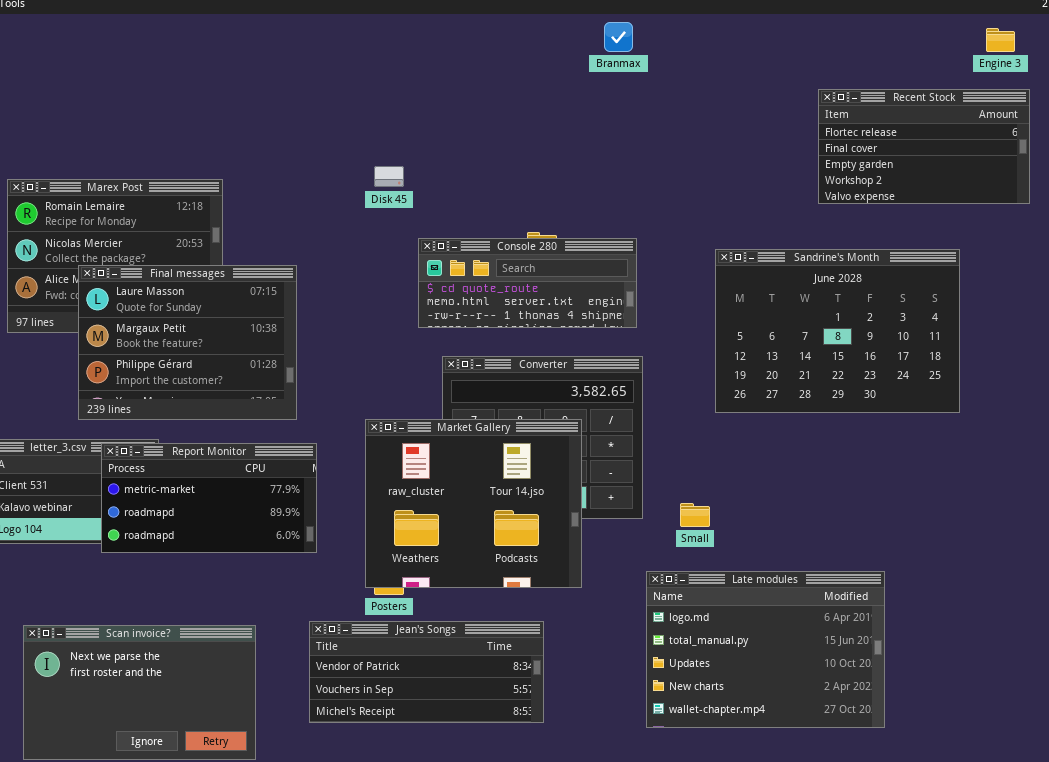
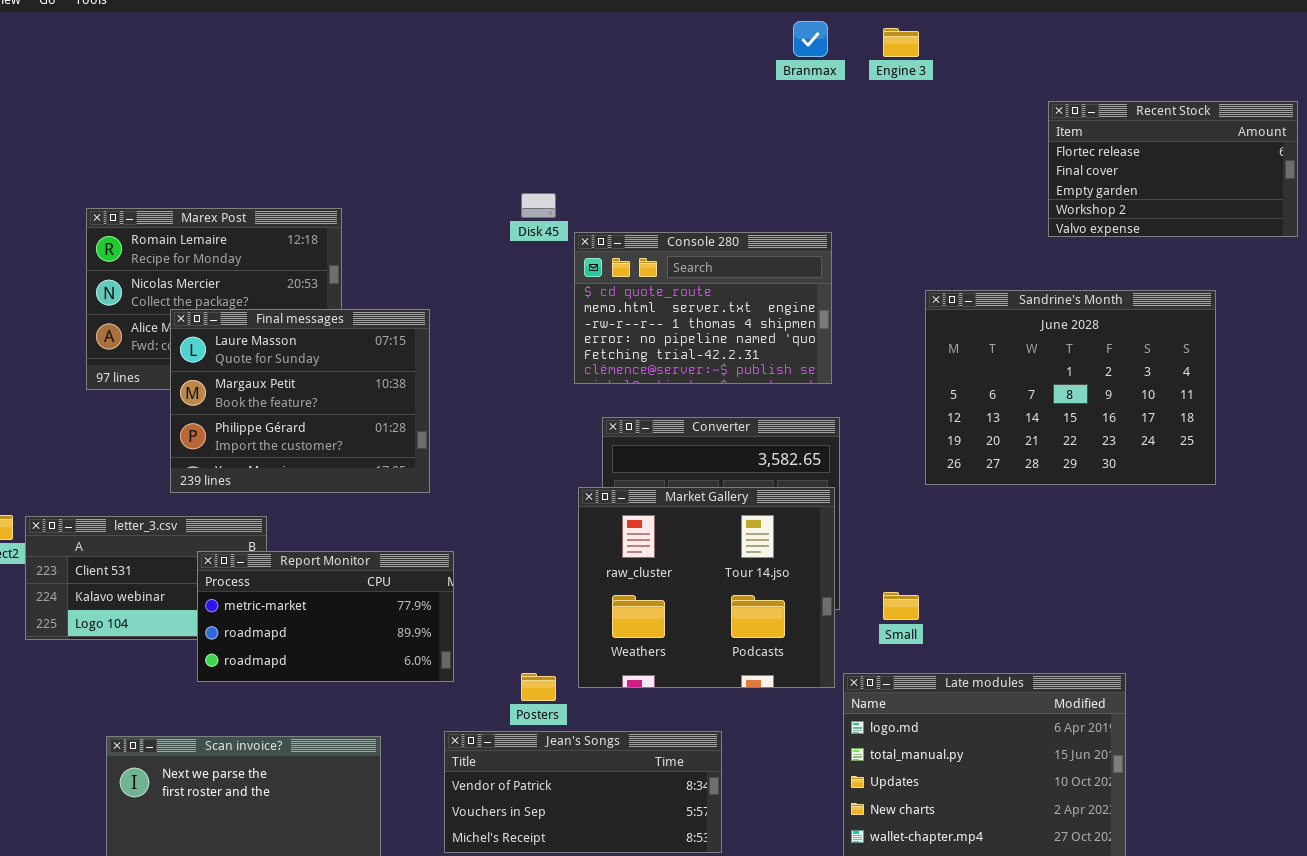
Engine 3: [986,28,1015,52] -> [883,28,919,57], moved
Console 280: [418,238,637,328] -> [574,232,832,384], resized
Market Gallery: [365,419,582,588] -> [578,487,835,688], moved
Report Monitor: [101,443,317,553] -> [197,551,454,682], moved

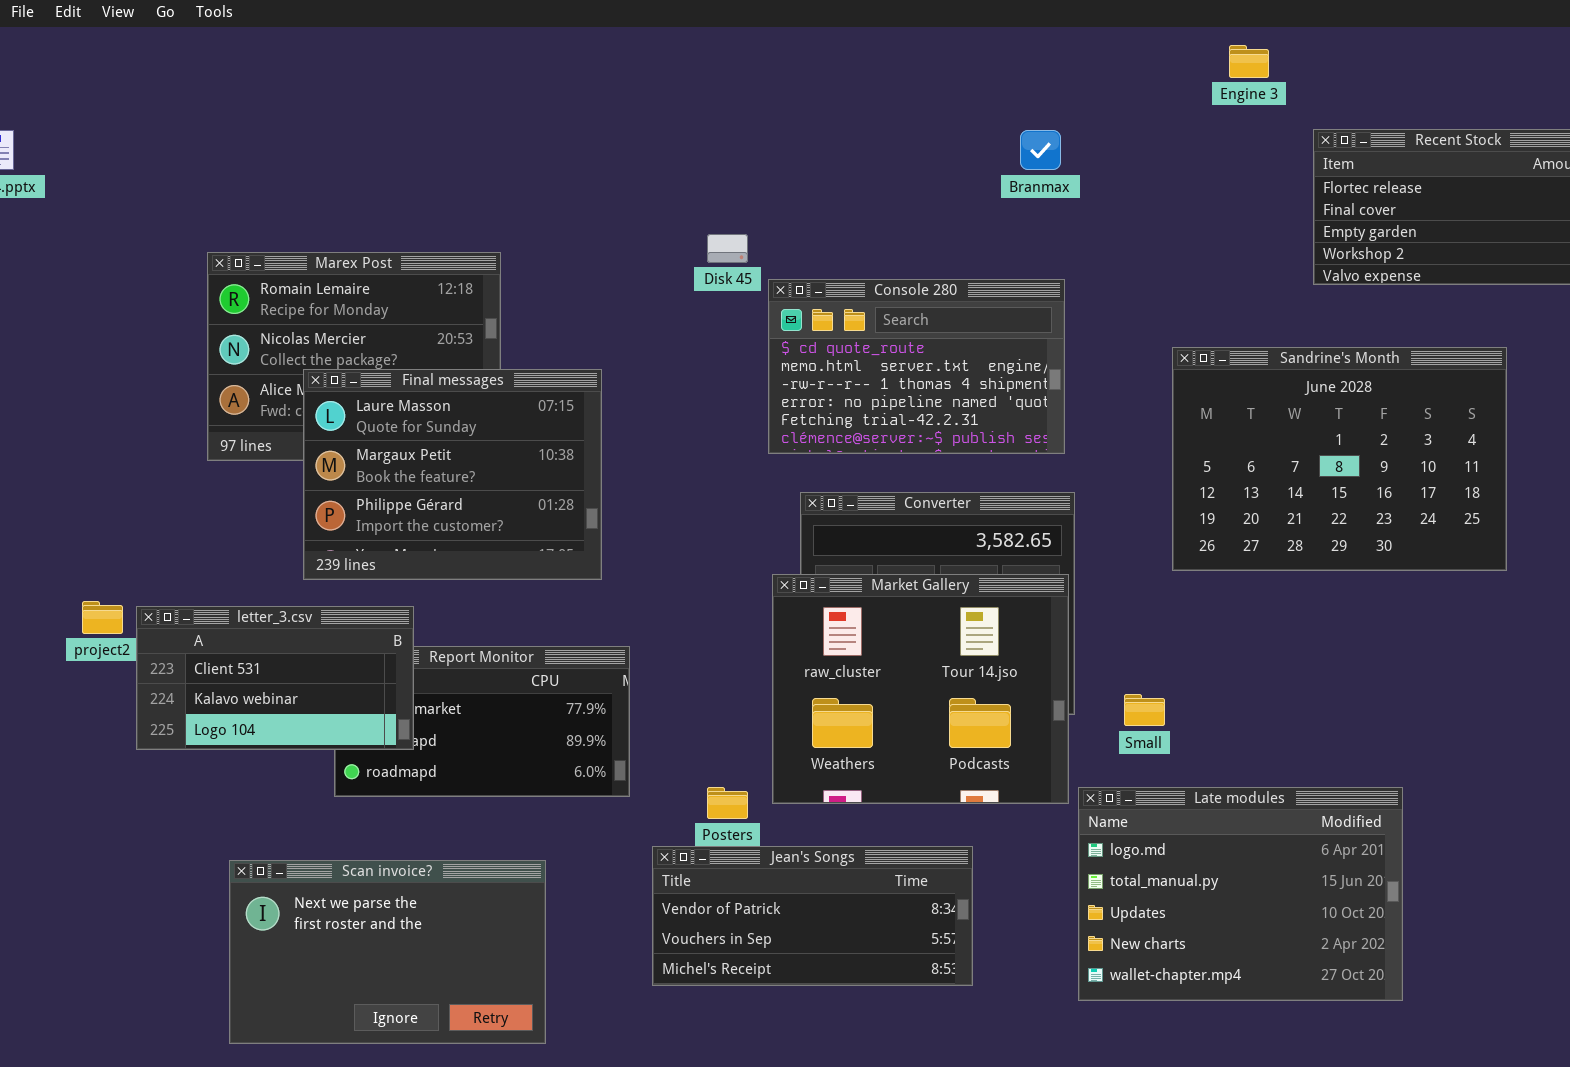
Branmax: [793,21,828,57] -> [1020,130,1061,170], moved
Engine 3: [883,28,919,57] -> [1229,45,1269,78], moved
letter_3.csv: [25,516,267,640] -> [136,606,414,750], raised
Jean's Songs: [444,731,722,853] -> [652,846,973,986], moved

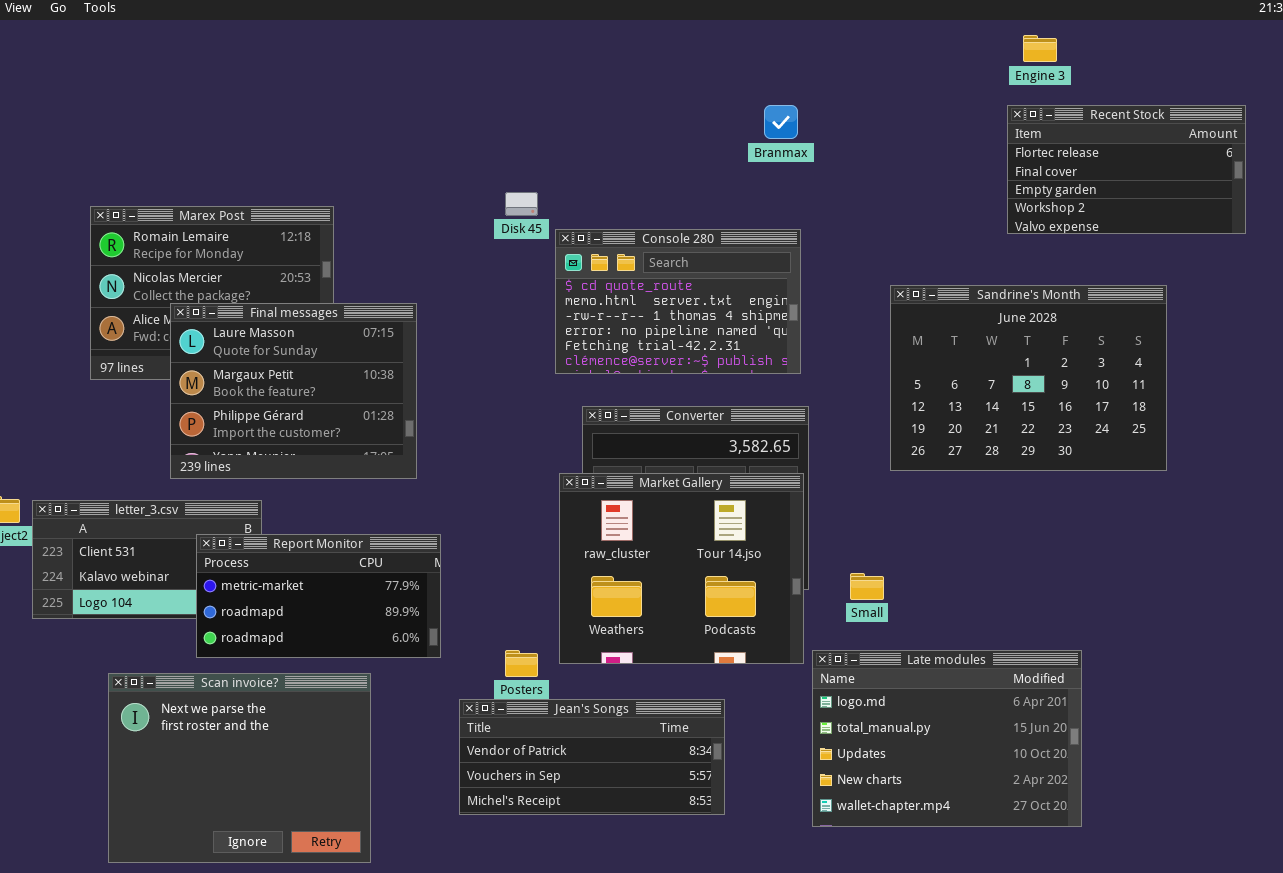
Engine 3: [1229,45,1269,78] -> [1023,35,1057,62], moved
Report Monitor: [334,646,630,797] -> [196,534,441,658], raised
Scan invoice?: [229,860,546,1044] -> [108,673,371,863], resized

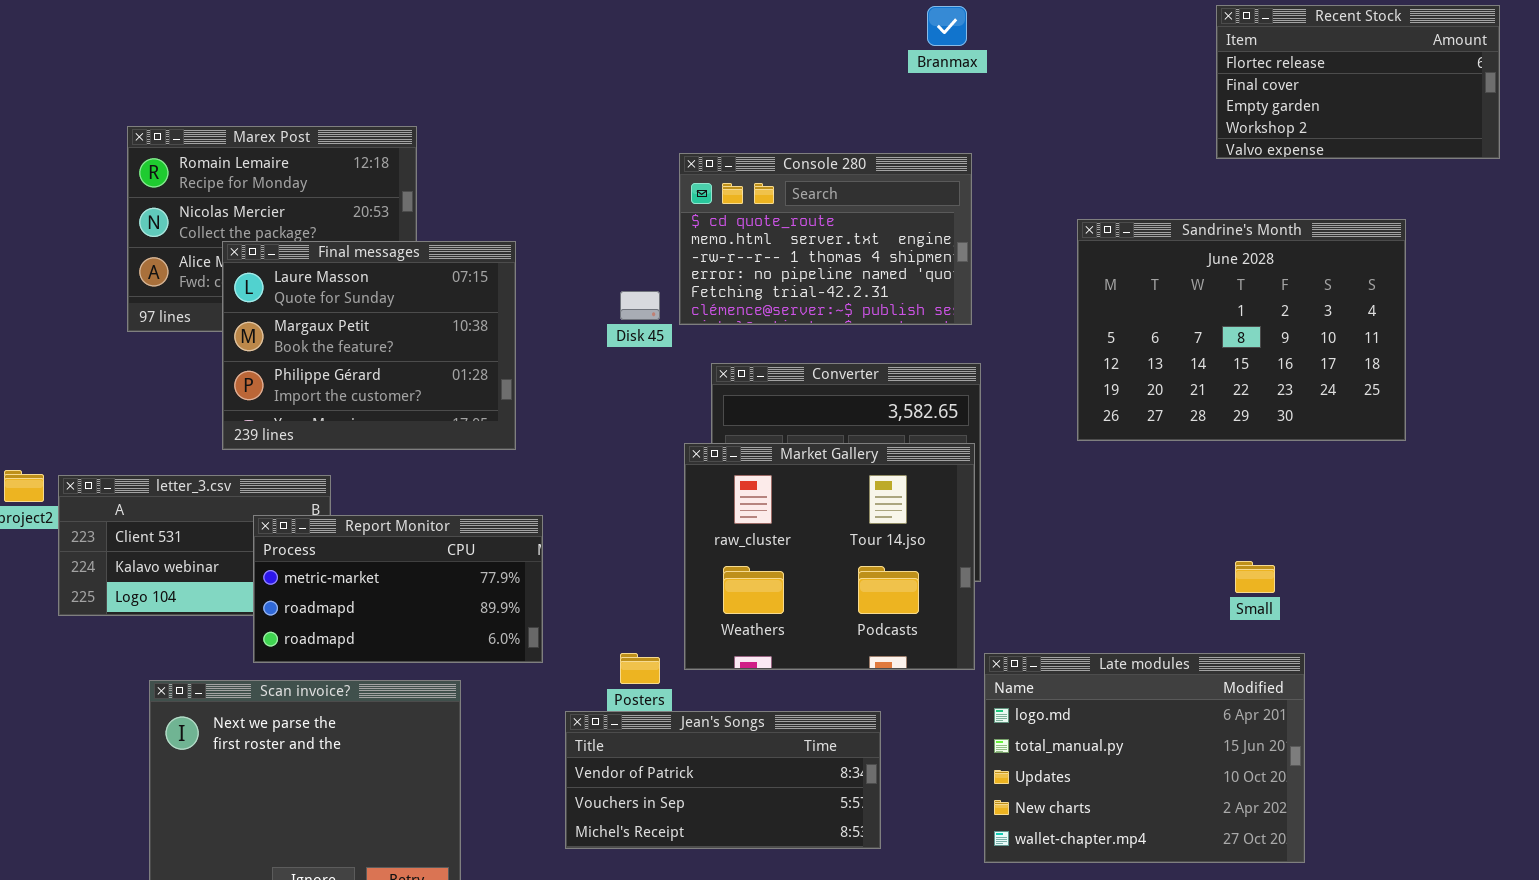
Disk 45: [505,192,538,216] -> [620,291,660,320], moved
Small: [850,573,884,600] -> [1235,561,1275,593], moved

